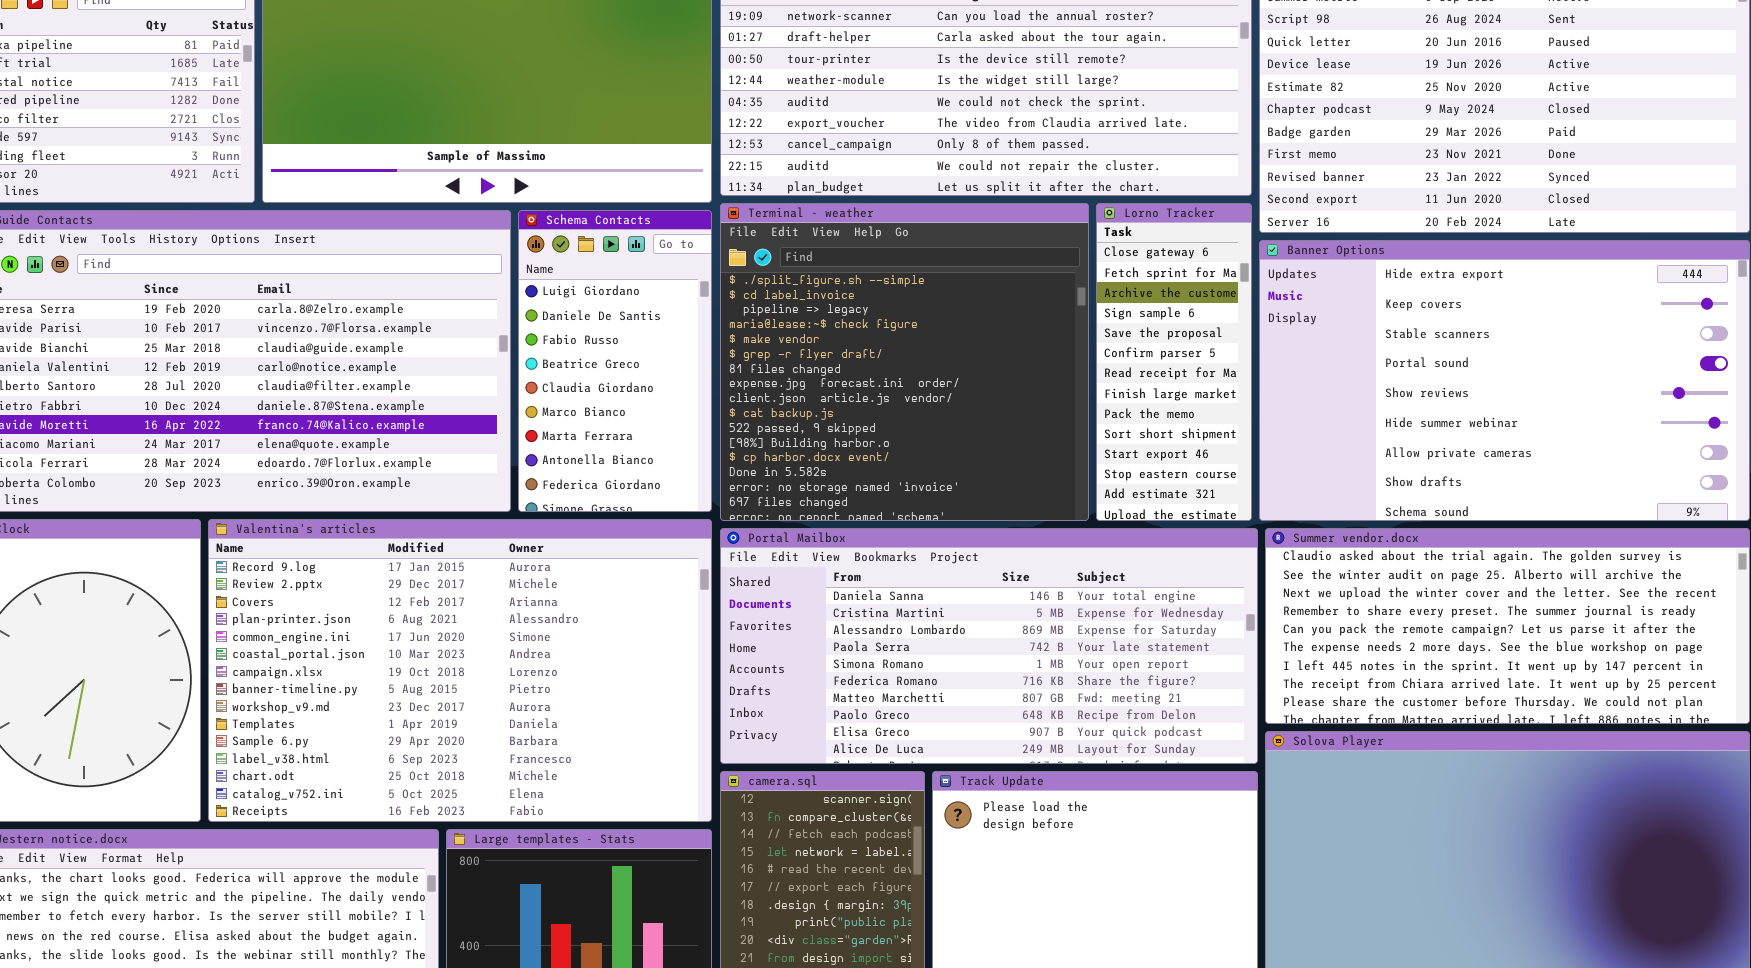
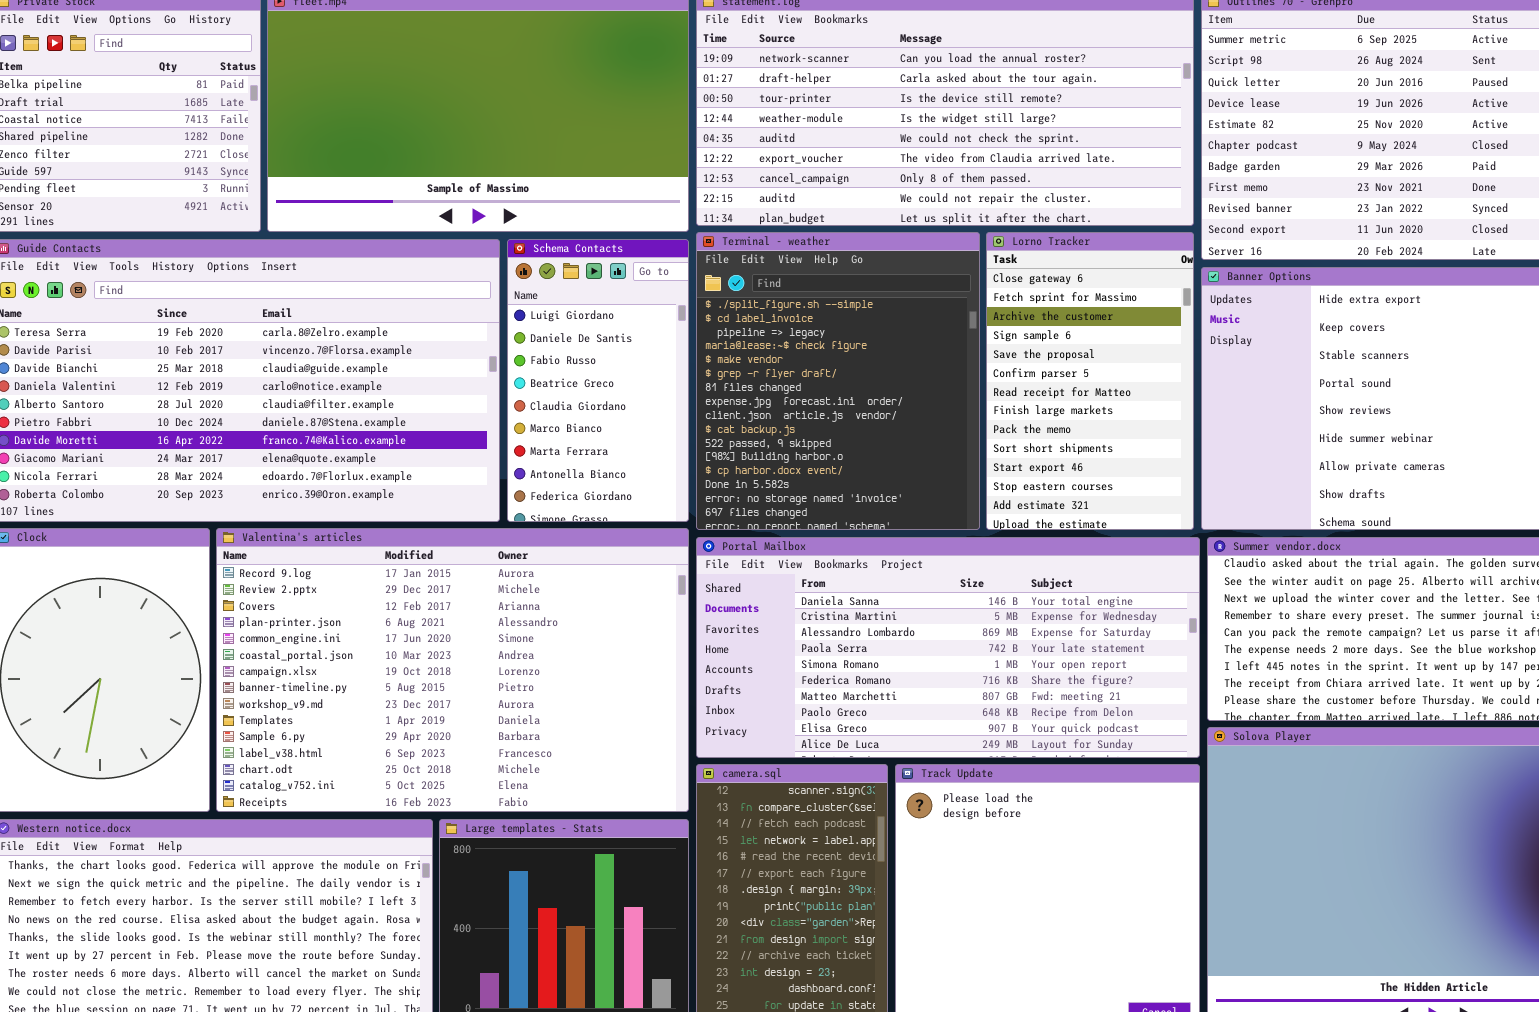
Terminal - weather: [720,203,1089,521] -> [696,232,980,530], resized
Lorno Tracker: [1096,203,1252,521] -> [986,232,1194,530], resized

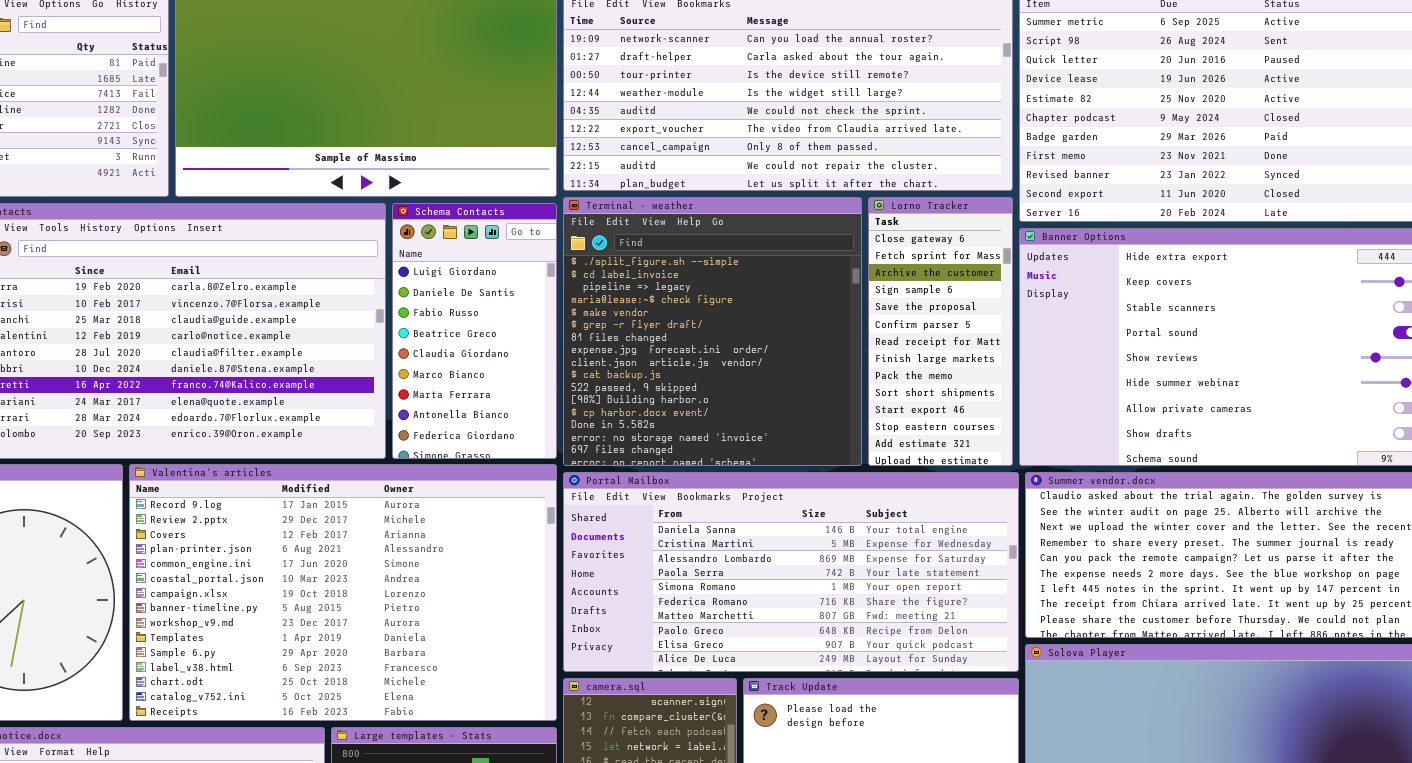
Terminal - weather: [696,232,980,530] -> [563,197,862,466], resized
Lorno Tracker: [986,232,1194,530] -> [868,197,1013,466], resized

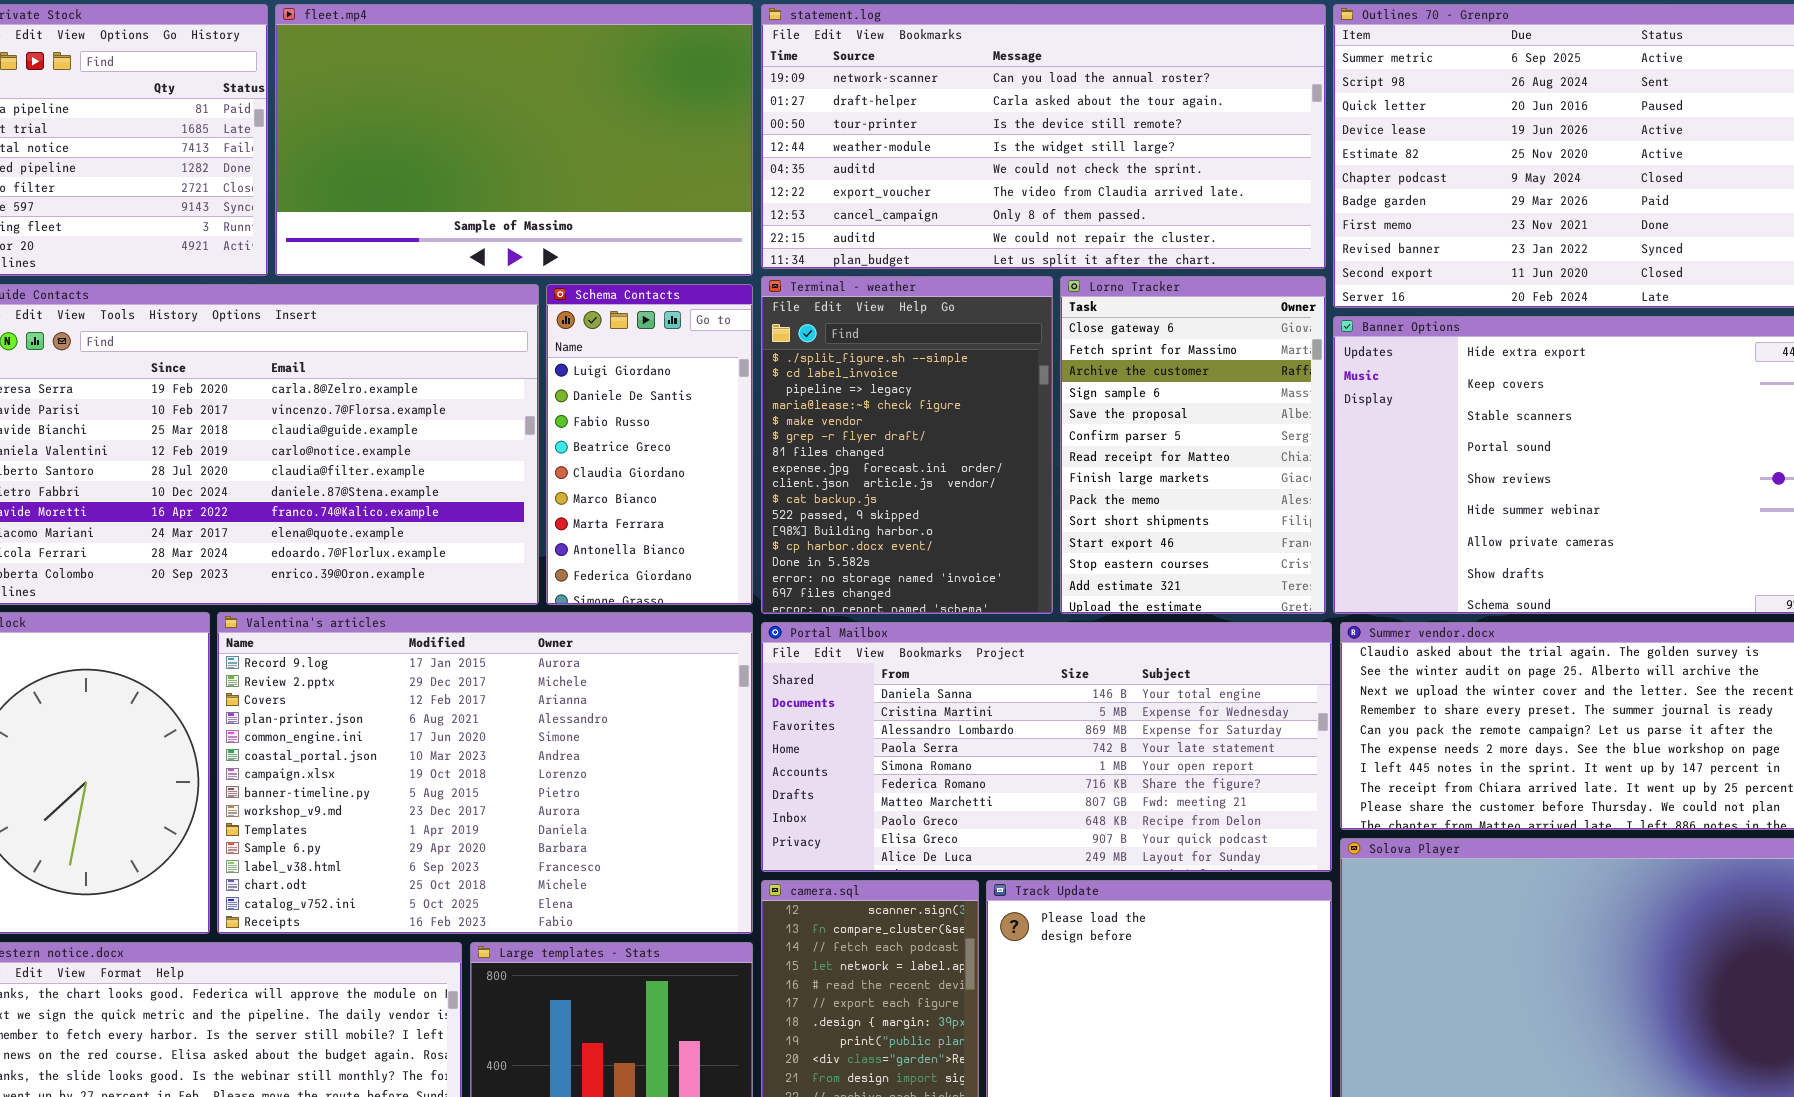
Terminal - weather: [563,197,862,466] -> [761,276,1053,614], resized
Lorno Tracker: [868,197,1013,466] -> [1060,276,1326,614], resized

